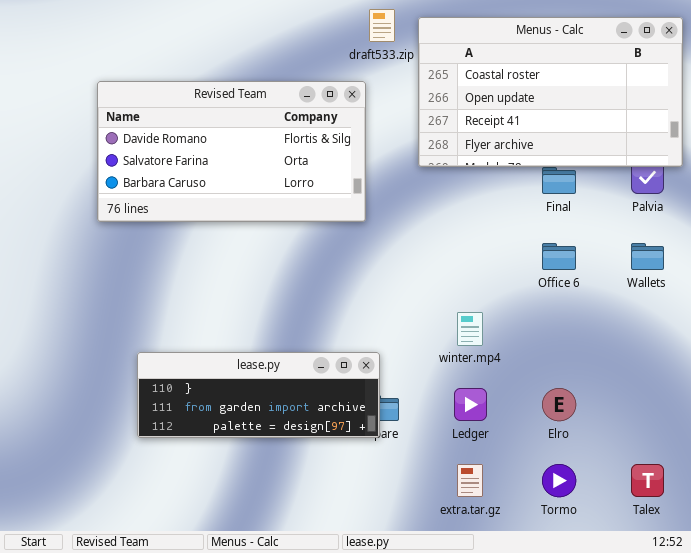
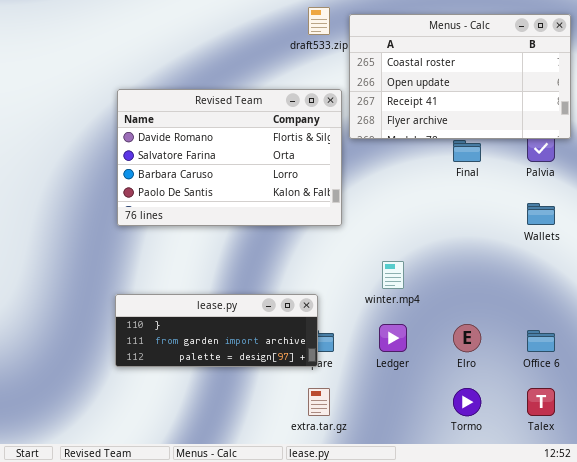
Revised Team: [97,81,366,222] -> [117,89,342,226], moved, resized
Office 6: [542,243,576,270] -> [527,330,555,352], moved
extra.tar.gz: [457,464,483,497] -> [308,388,330,416], moved

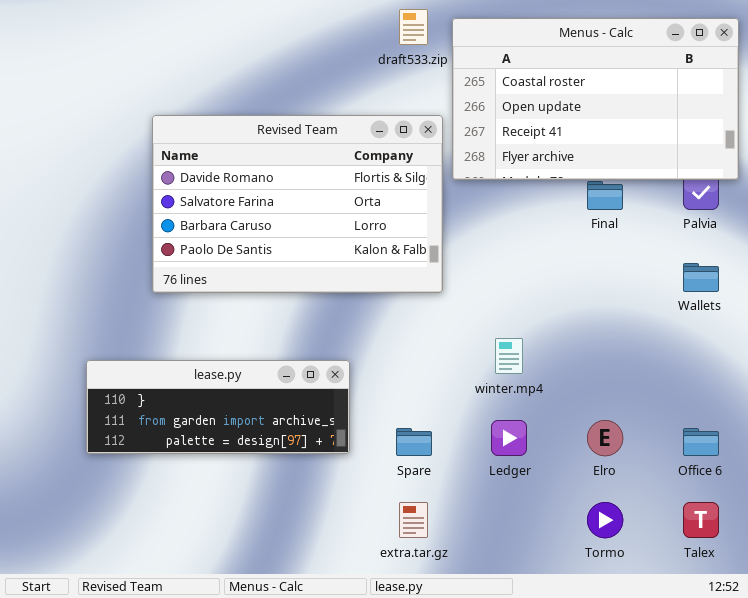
lease.py: [115,294,318,367] -> [86,360,350,454], moved

